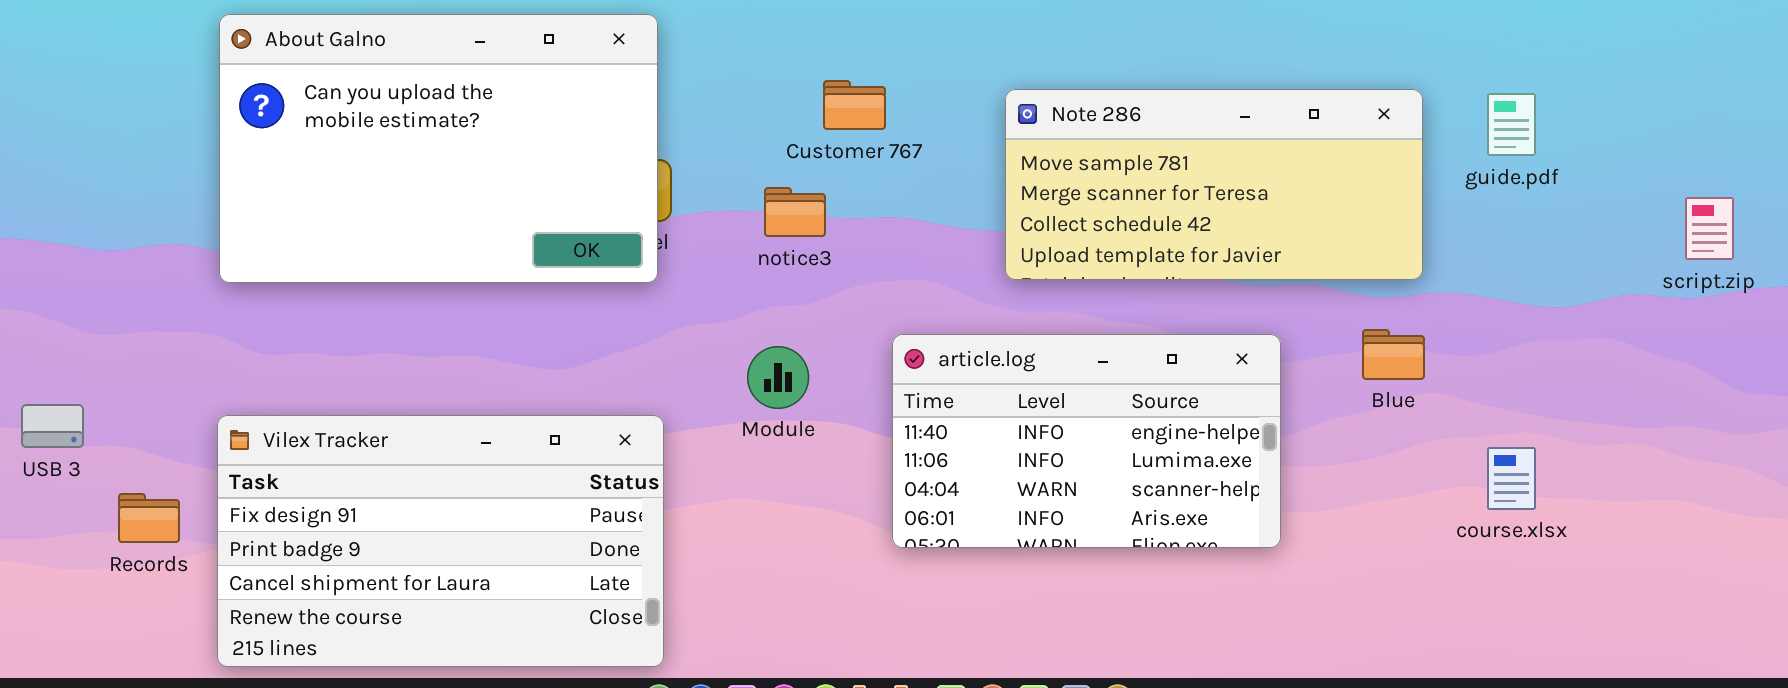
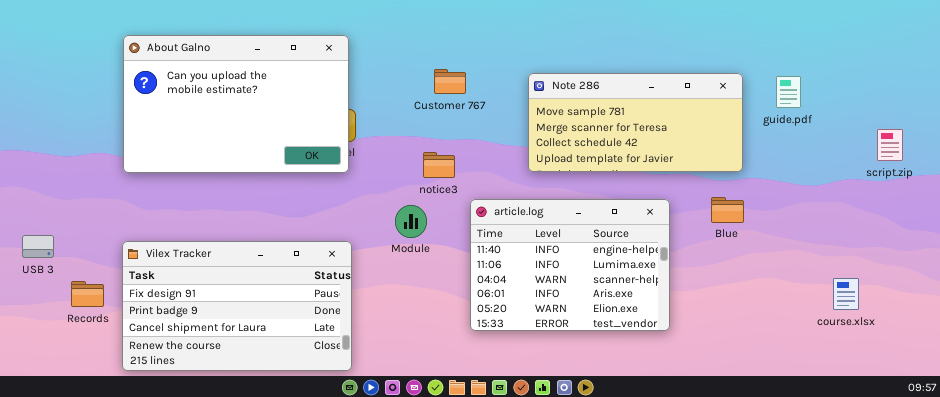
notice3: [764,187,826,237] -> [423,152,455,178], moved
article.log: [892,334,1281,548] -> [470,199,670,331], resized
course.xlsx: [1487,447,1536,510] -> [833,278,859,310], moved

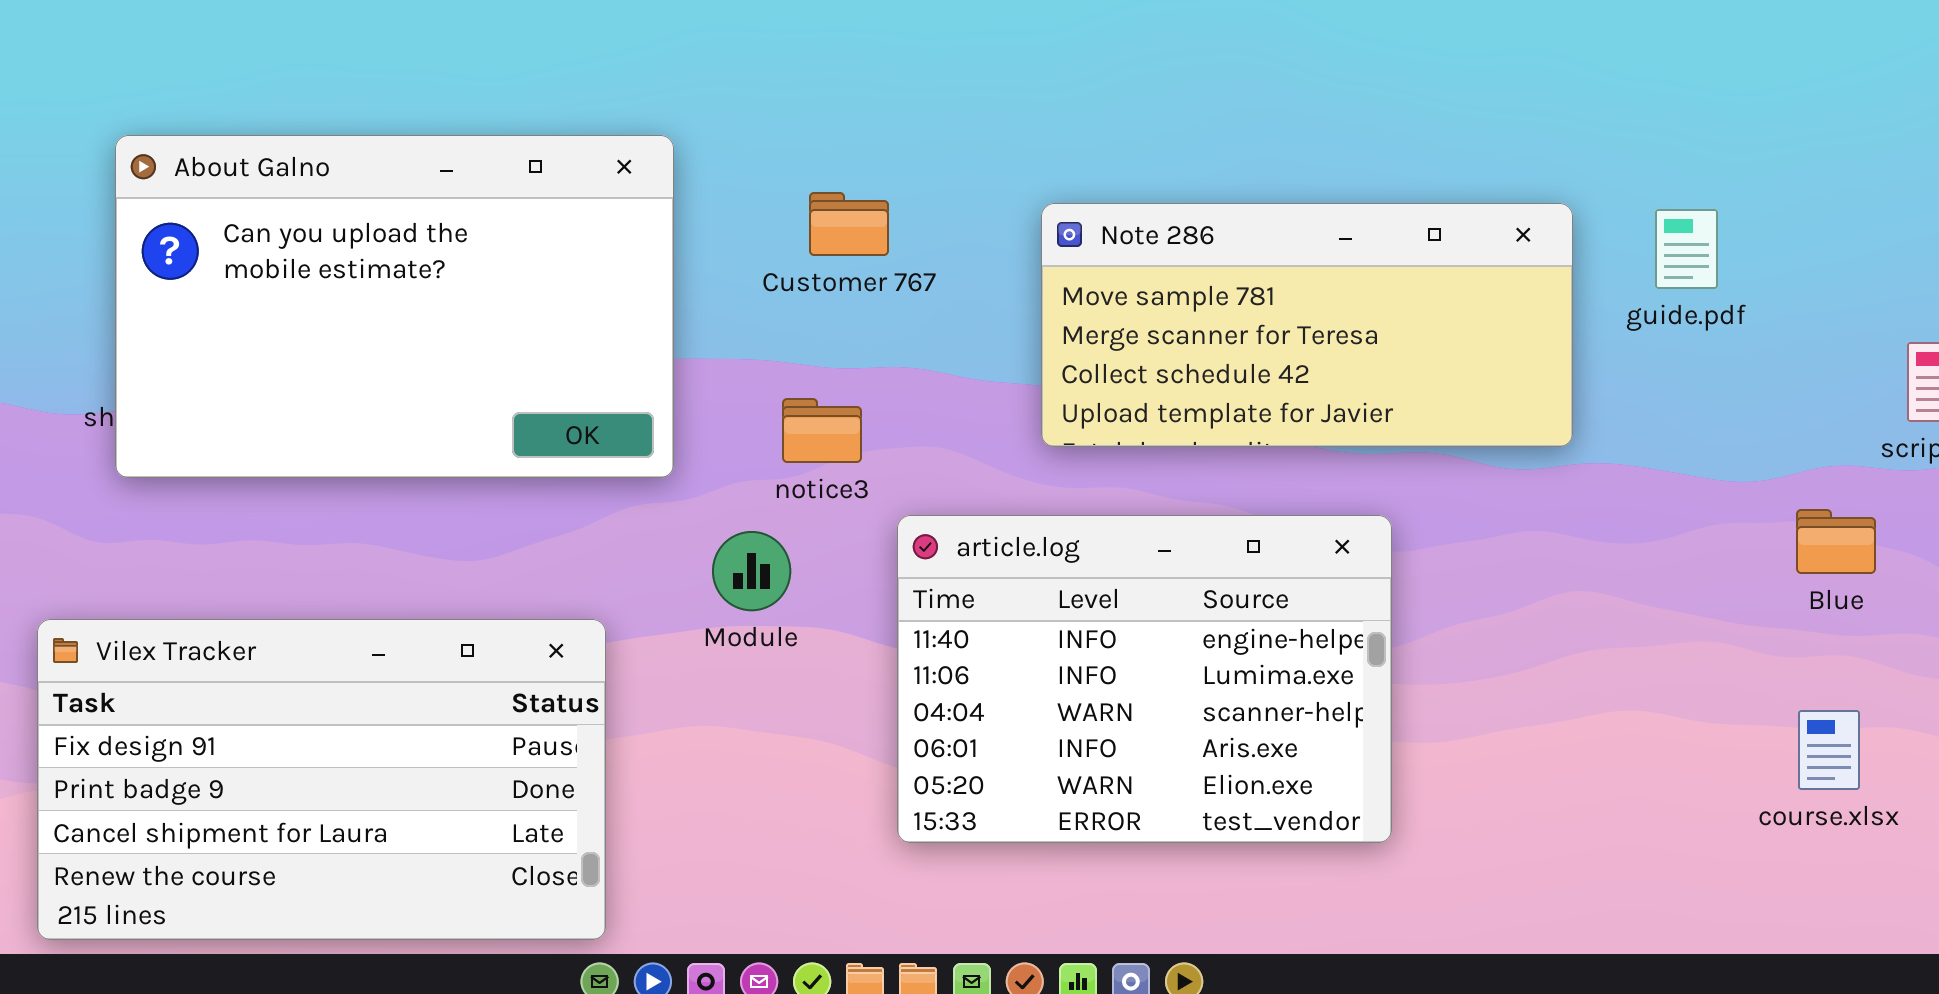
About Galno: [123,35,349,173] -> [115,135,674,478], moved
Blue: [711,197,744,223] -> [1796,509,1876,574], moved

